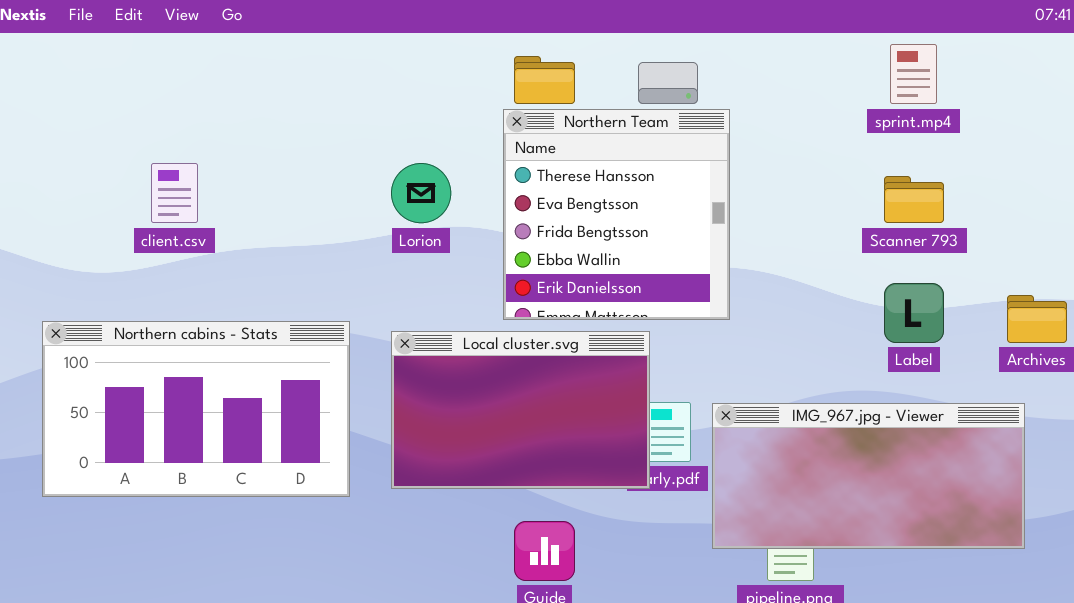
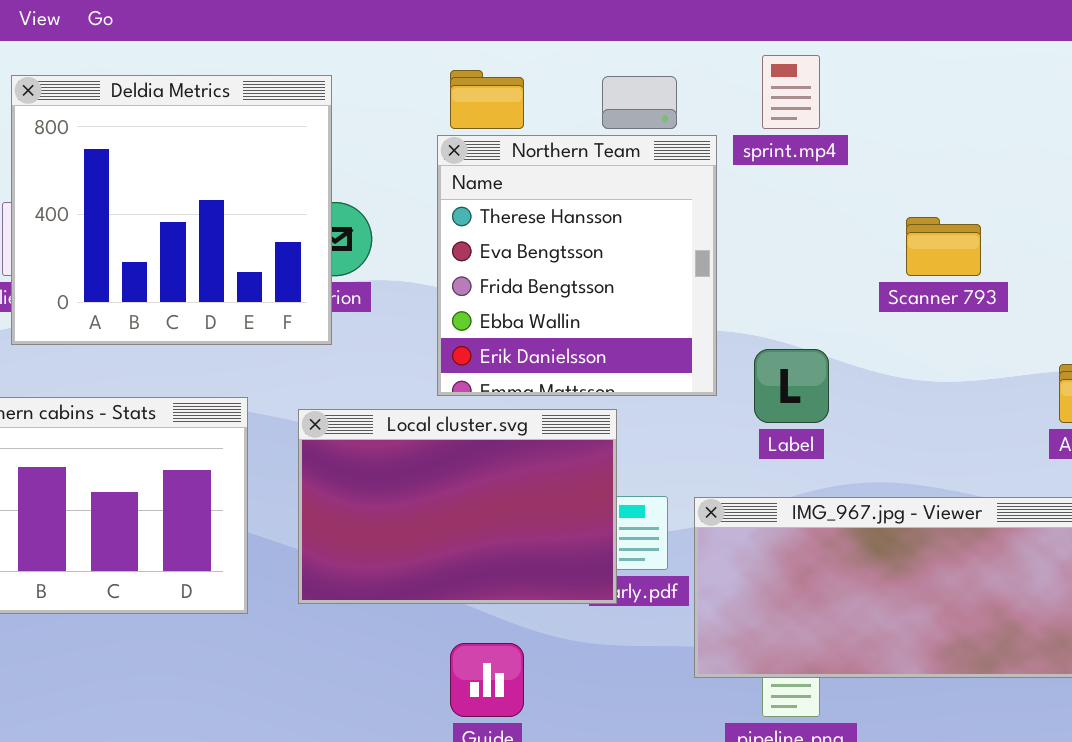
sprint.mp4: [890,44,937,104] -> [762,55,820,129], moved
Deldia Metrics: none -> [11,75,332,345], opened
Label: [884,283,944,343] -> [754,349,829,423], moved

